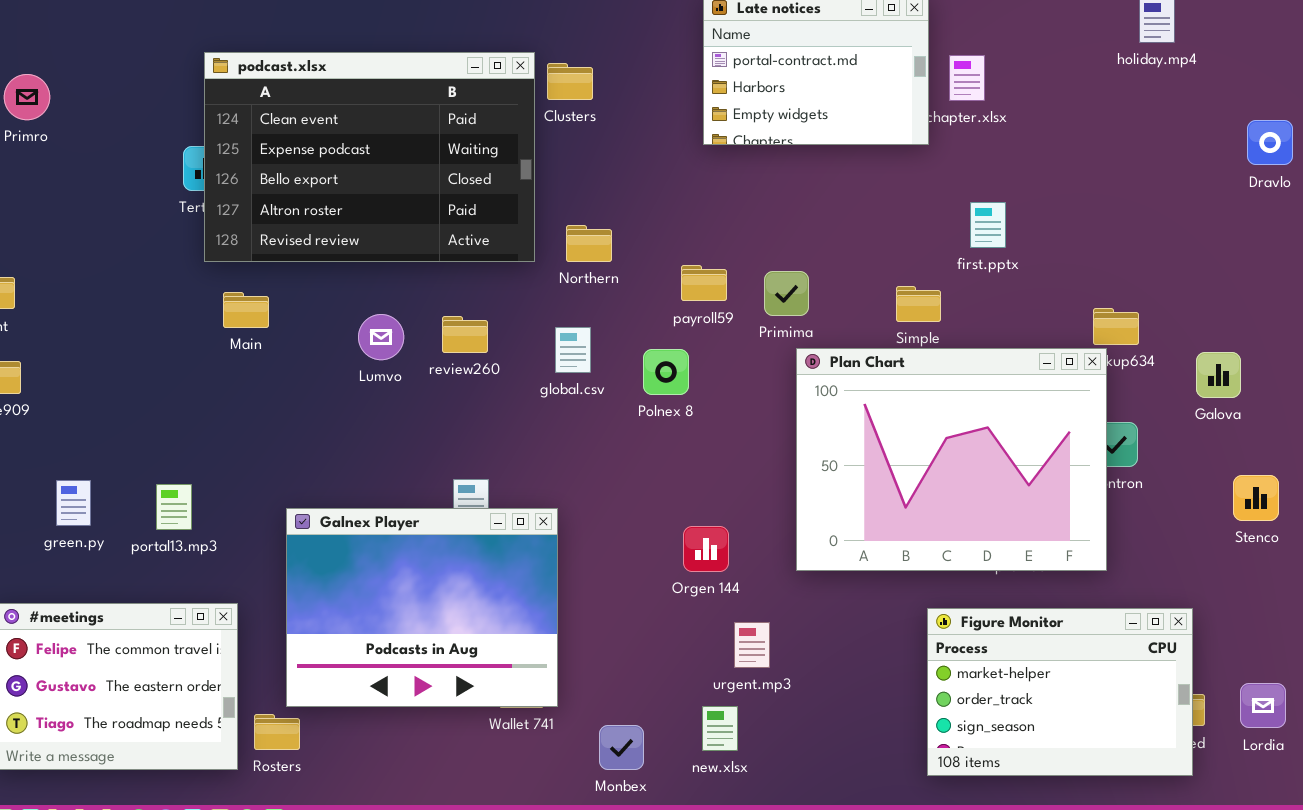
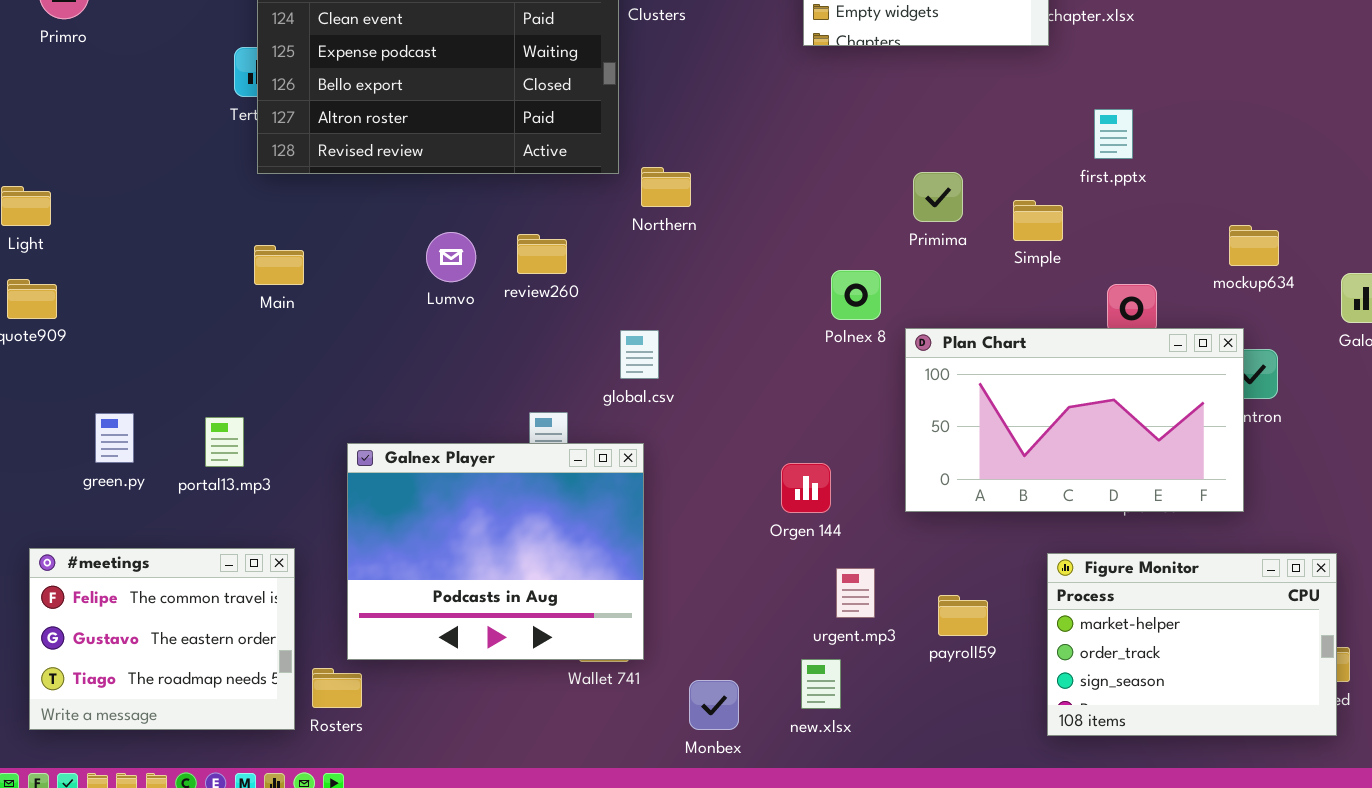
Northern: [566,225,612,262] -> [641,167,691,207], moved
payroll59: [681,265,727,301] -> [938,595,988,636], moved
Primima: [764,271,809,316] -> [913,172,963,222], moved
Main: [223,292,269,328] -> [254,245,304,285], moved
global.csv: [555,327,591,373] -> [620,330,659,379], moved
Plan Chart: [796,348,1107,571] -> [905,328,1244,512], resized
Polnex 8: [643,349,689,395] -> [831,270,881,320], moved

